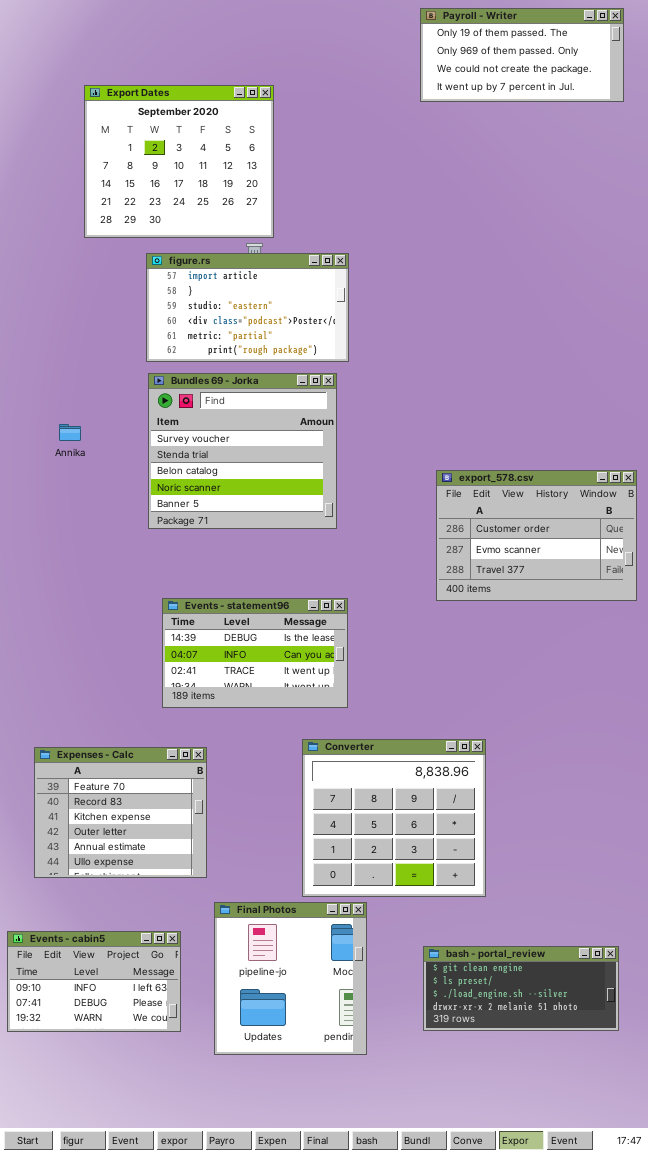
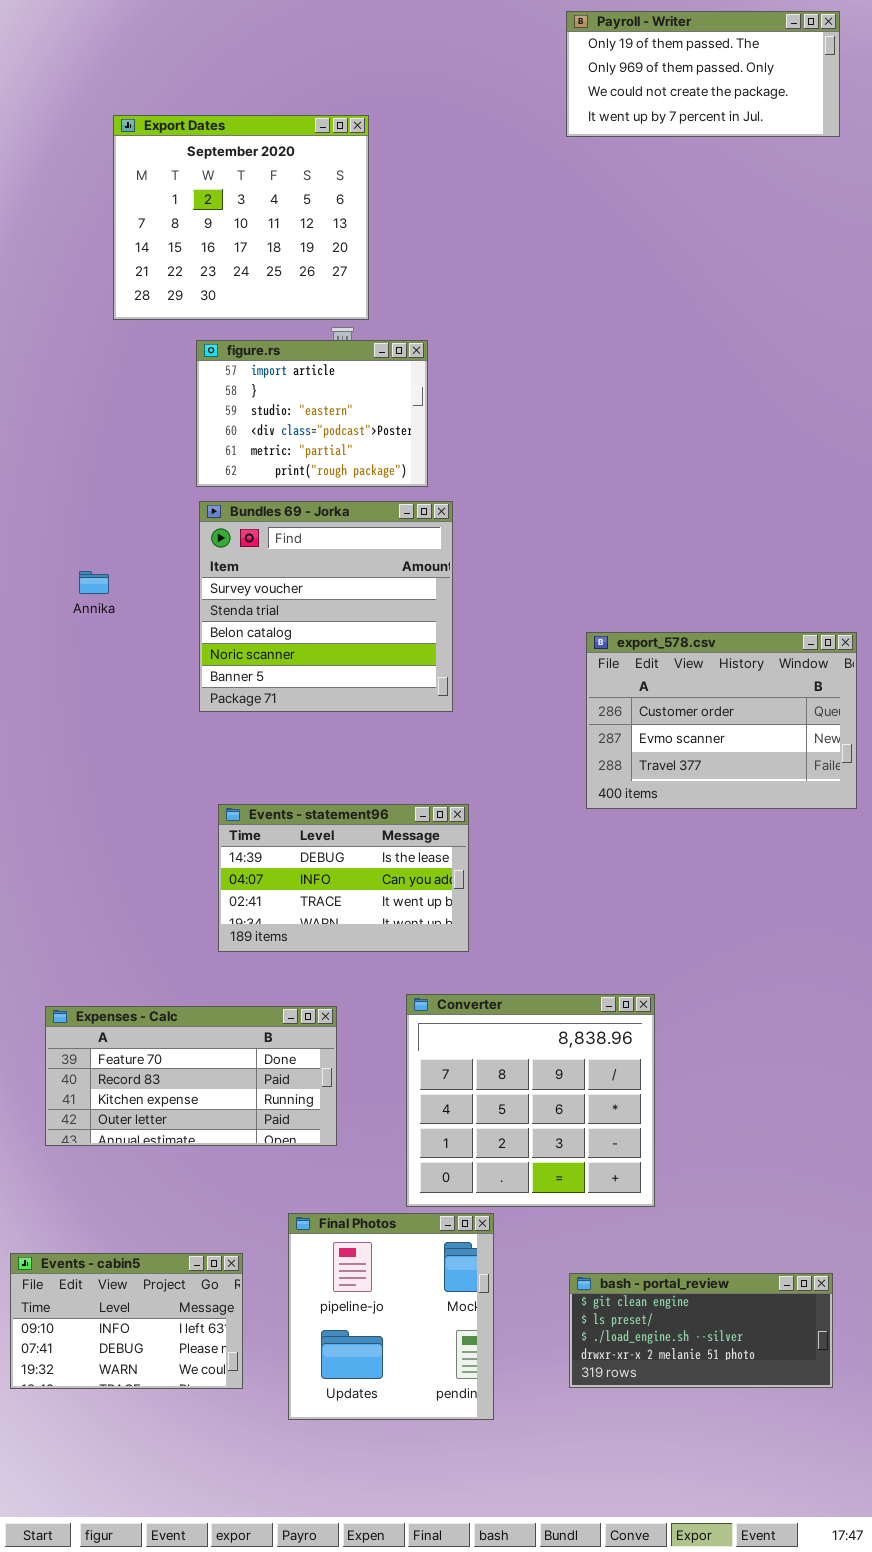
figure.rs: [146,253,349,362] -> [196,340,428,487], resized
Expenses - Calc: [34,747,207,878] -> [45,1006,337,1146], resized

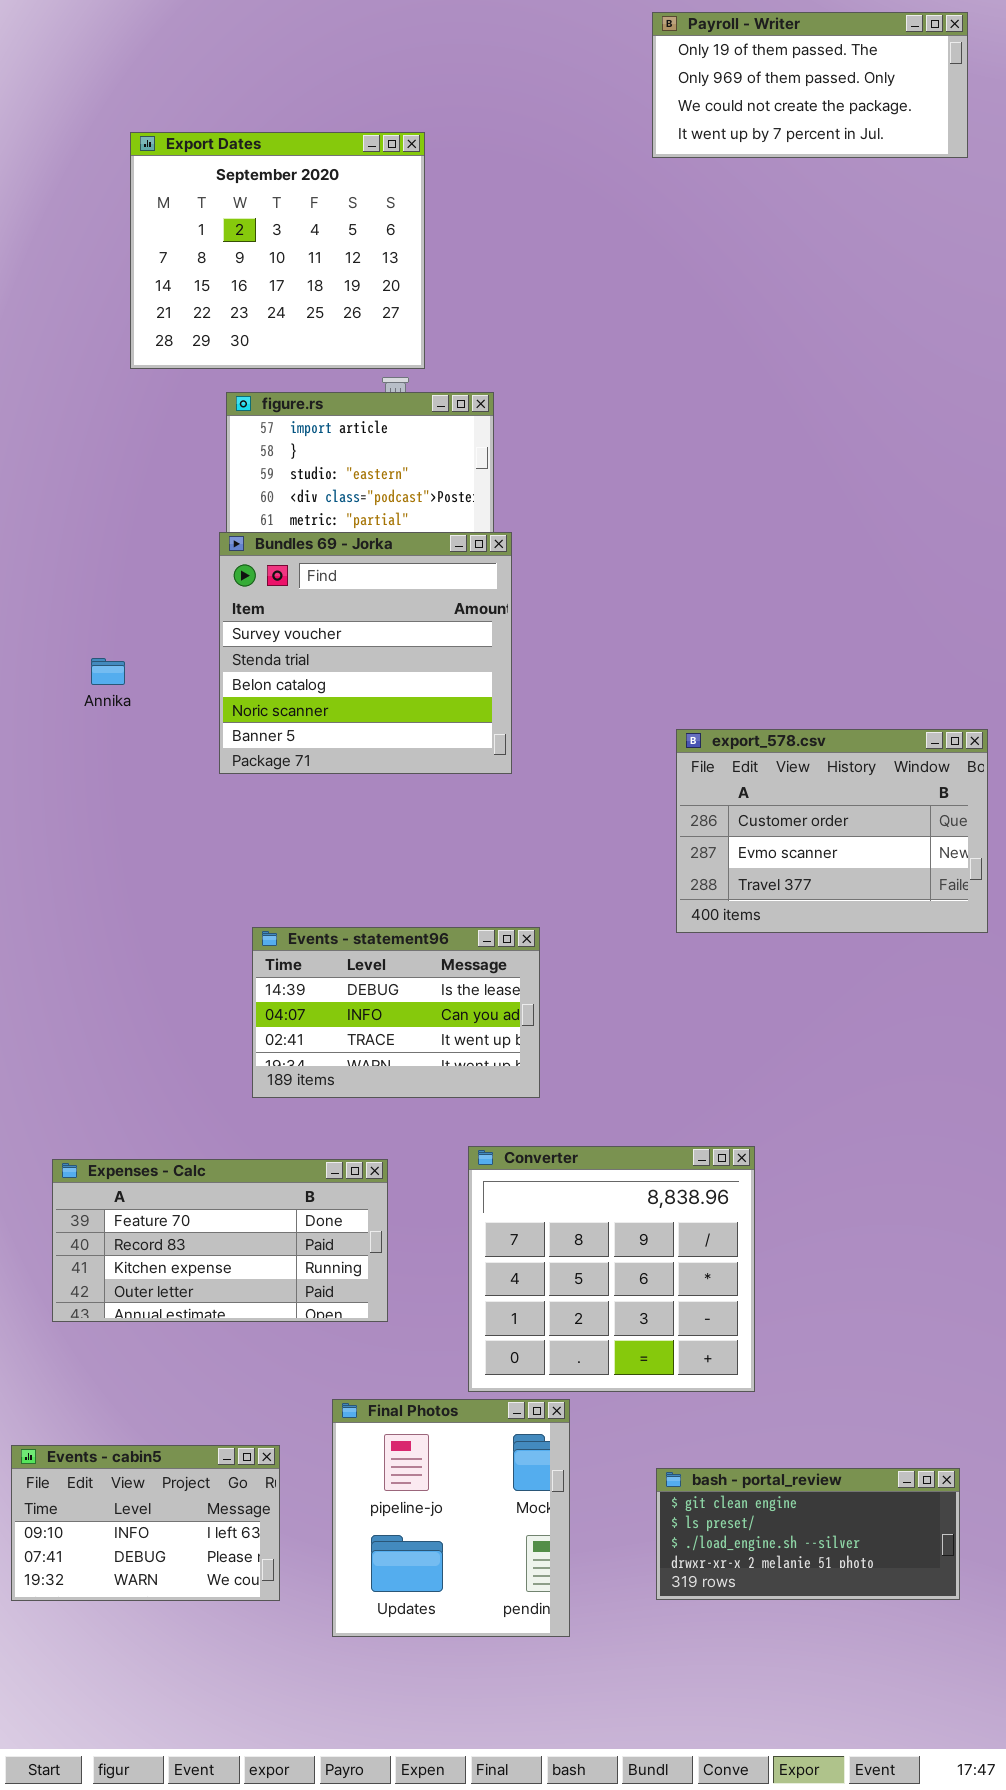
Bundles 69 - Jorka: [199,501,453,712] -> [219,532,512,774], moved

